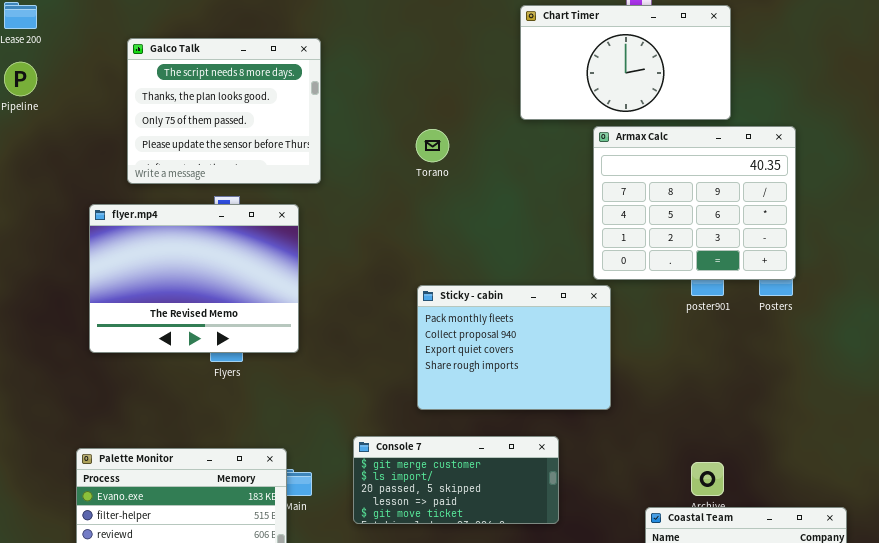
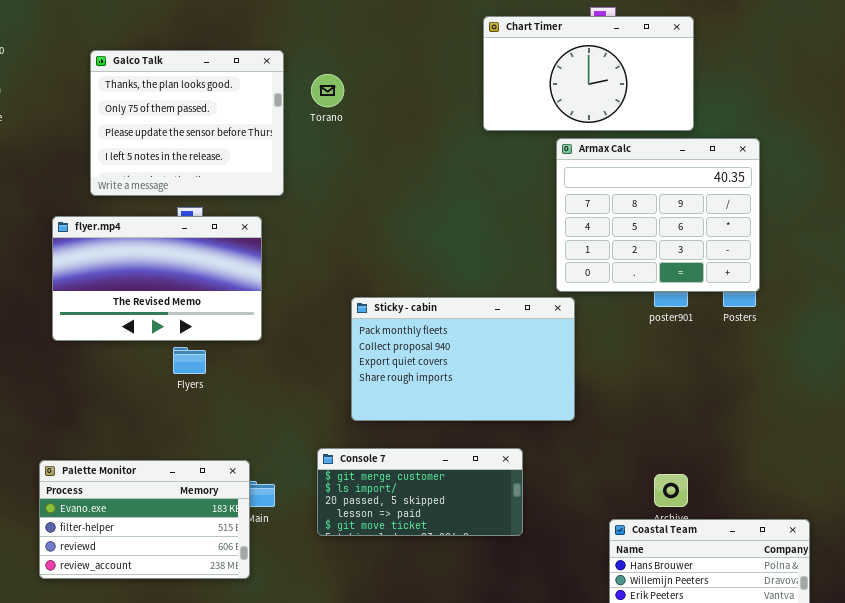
Galco Talk: [127,38,321,184] -> [90,50,284,196], scrolled down 1 row
Torano: [416,129,449,162] -> [311,74,344,107], moved
flyer.mp4: [89,204,299,353] -> [52,216,262,341], resized
Sticky - cabin: [417,285,611,410] -> [351,297,575,421], resized

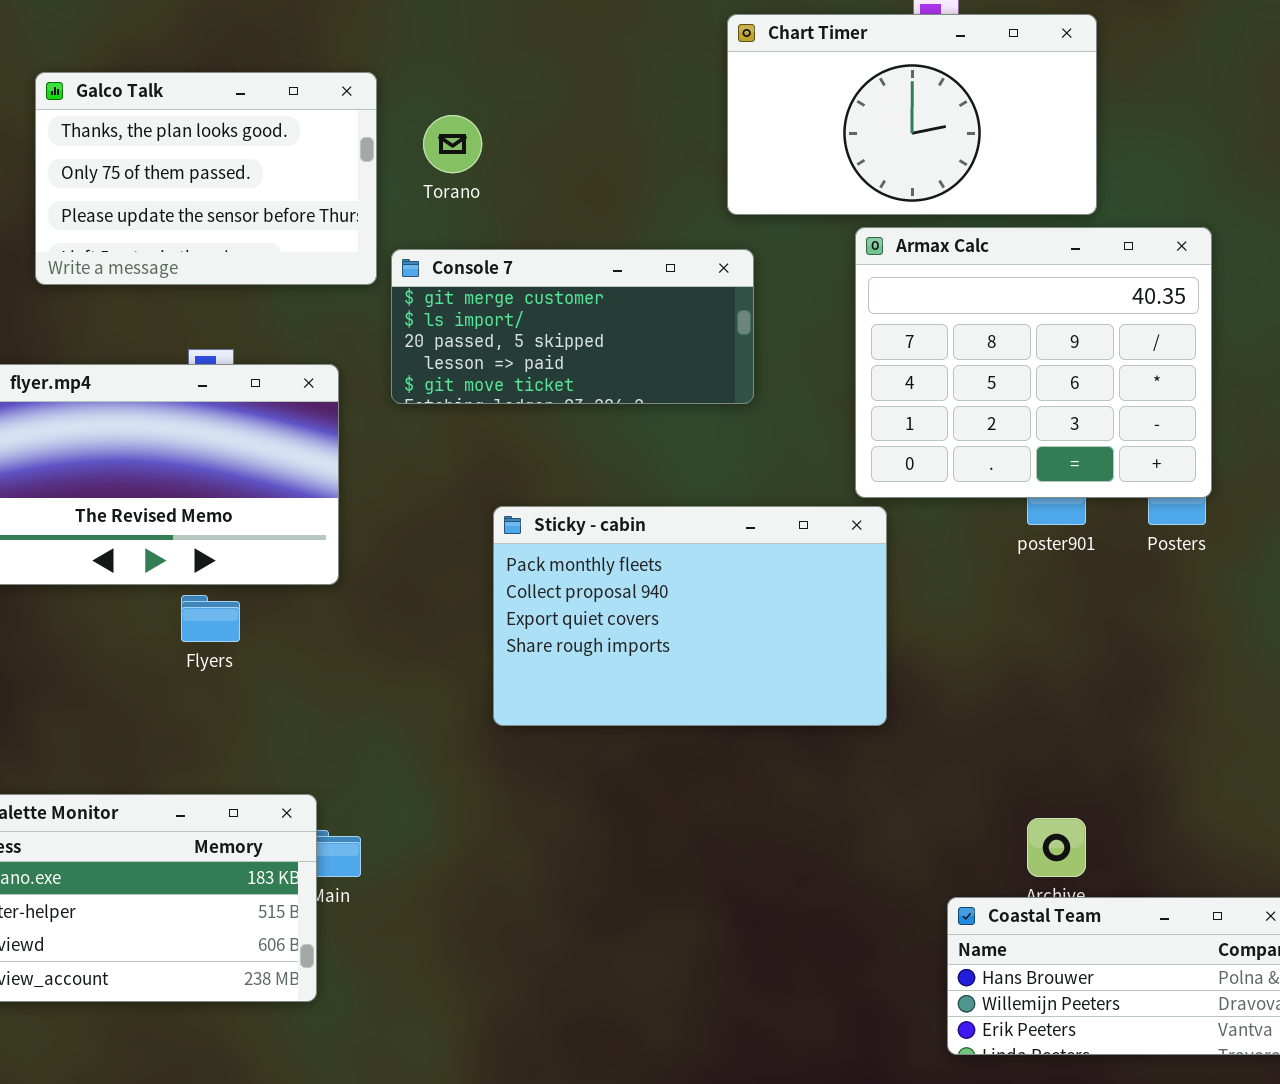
Galco Talk: [90,50,284,196] -> [35,72,377,285], resized
Console 7: [317,448,523,536] -> [391,249,754,404], moved

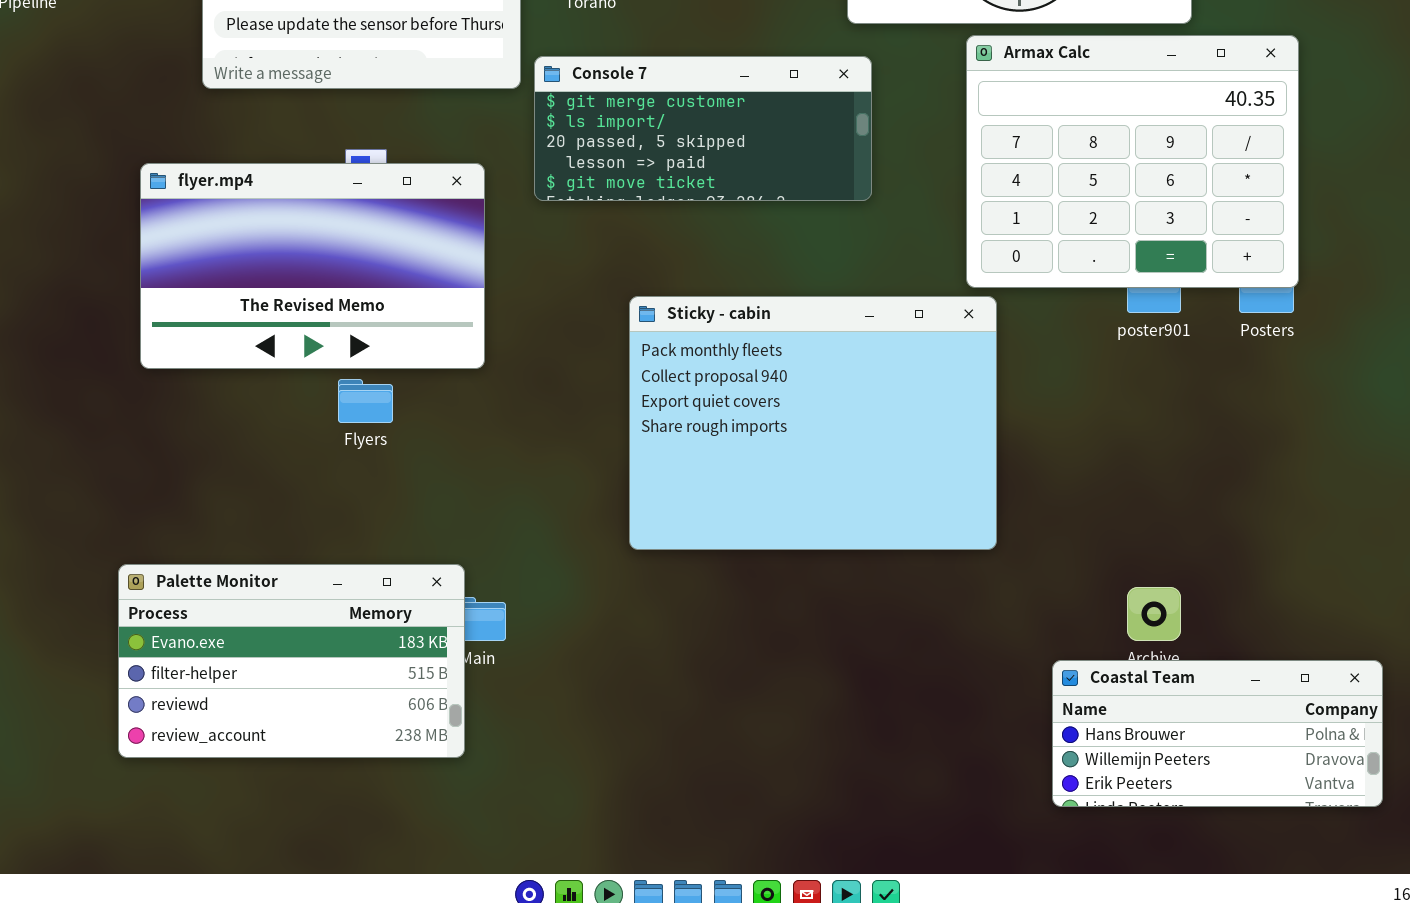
Sticky - cabin: [493,506,887,726] -> [629,296,997,550], resized

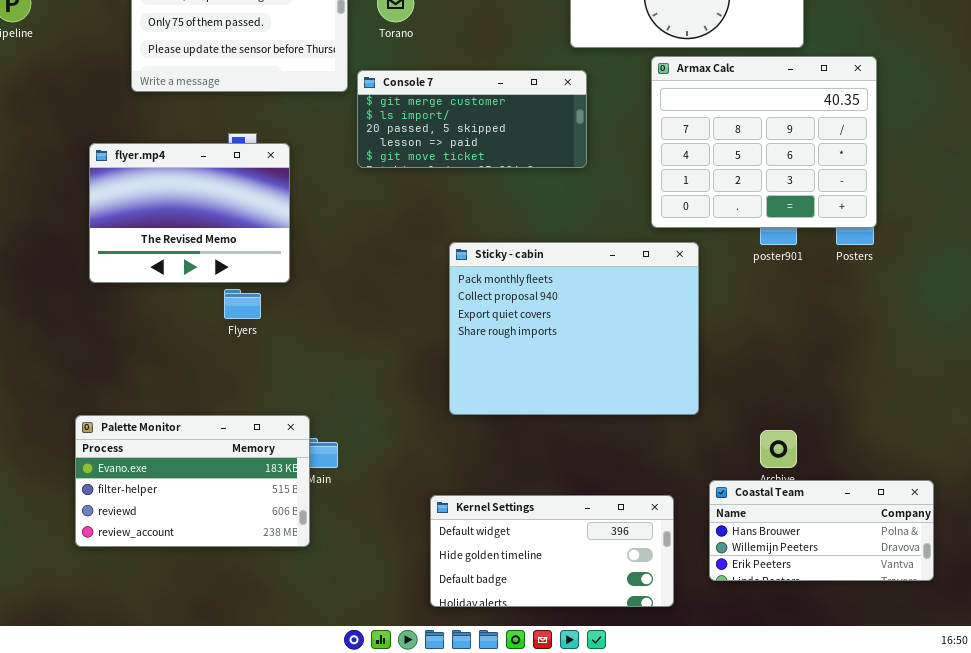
flyer.mp4: [140,163,485,369] -> [89,143,290,283], resized
Sticky - cabin: [629,296,997,550] -> [449,242,699,415], moved
Kernel Settings: none -> [430,495,674,607], opened

